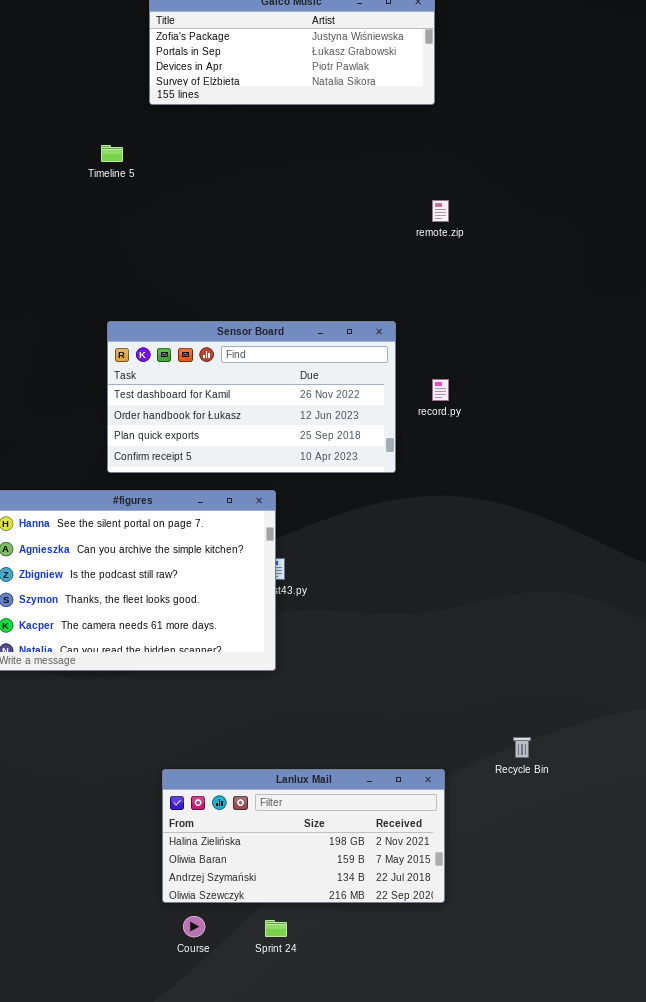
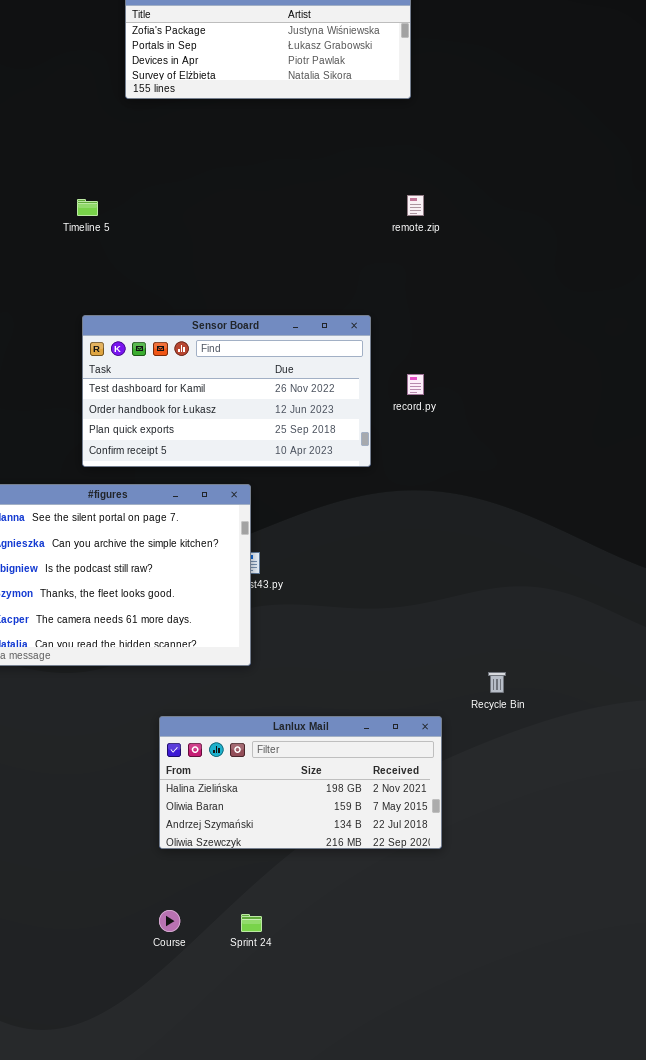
Timeline 5: [101,145,123,162] -> [77,199,98,216], moved
Recycle Bin: [513,737,531,758] -> [488,672,506,693], moved
Lanlux Mail: [162,769,445,903] -> [159,716,442,849], moved

